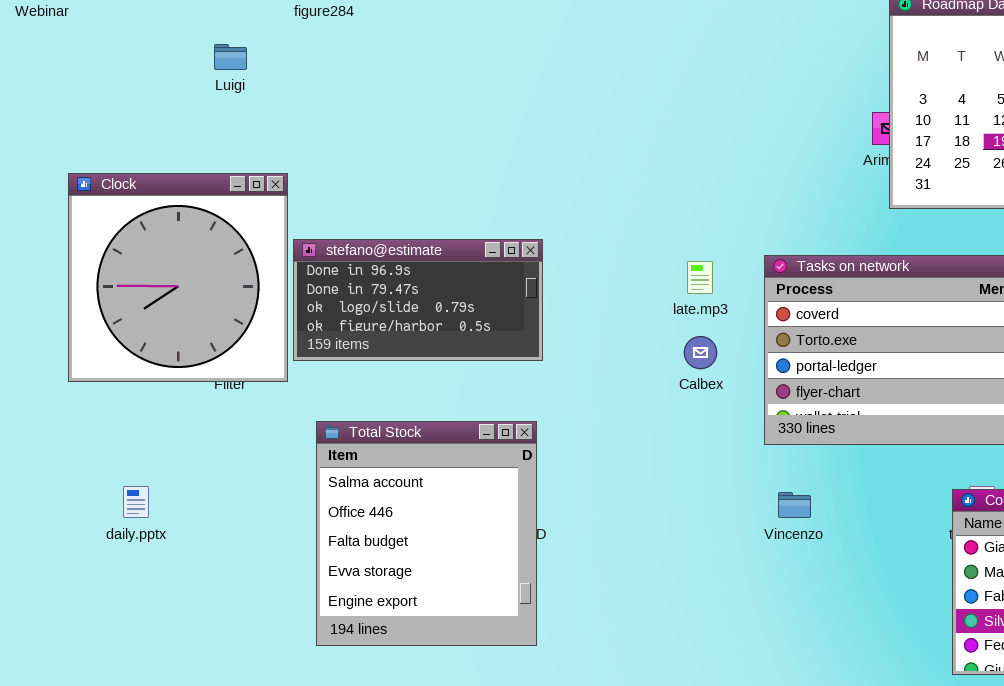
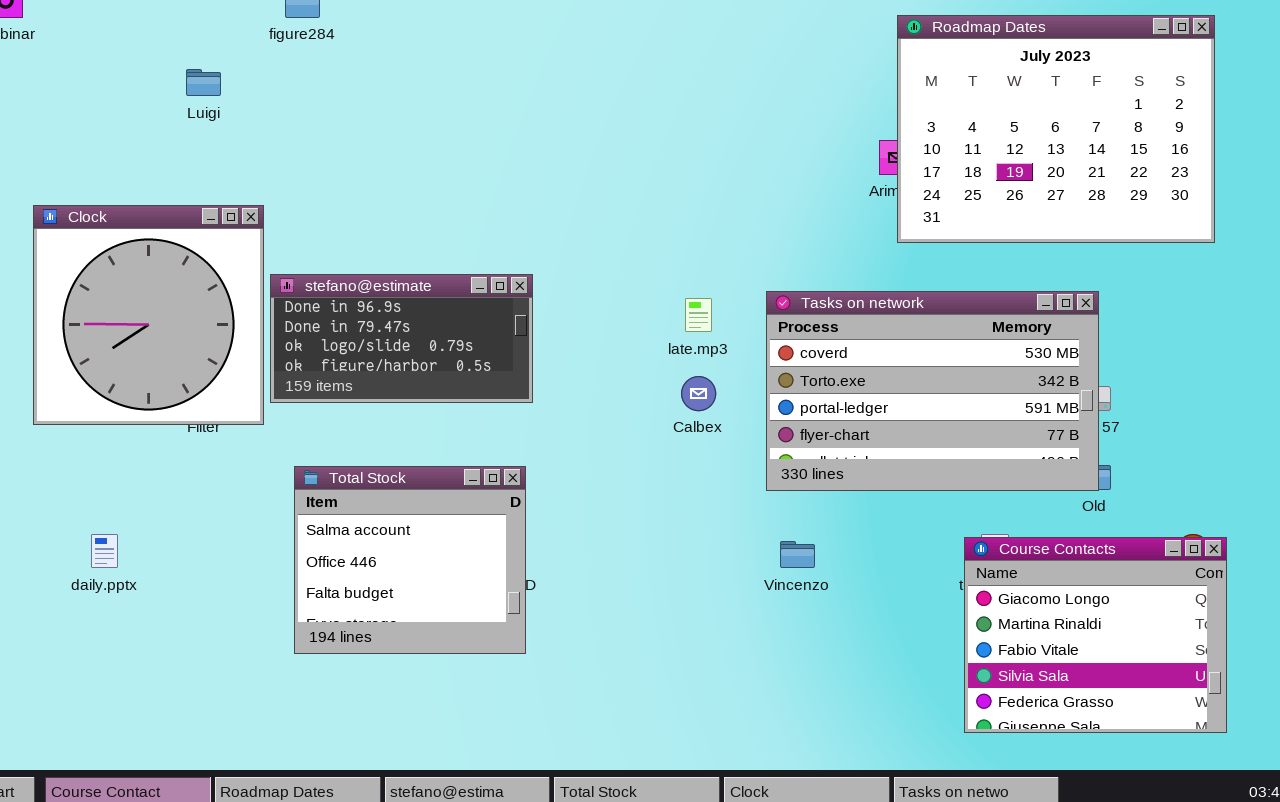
Total Stock: [316,421,537,646] -> [294,466,526,654], resized

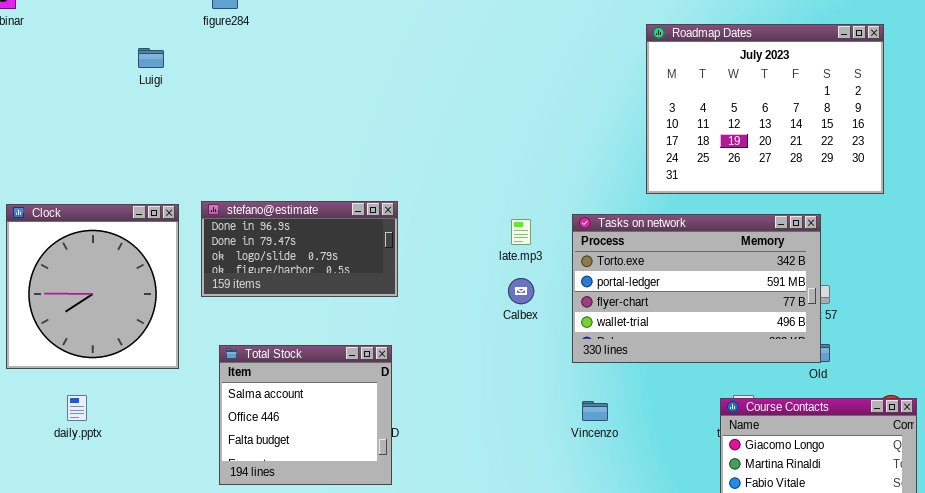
Roadmap Dates: [897,15,1215,243] -> [646,24,884,194], moved
Clock: [33,205,264,425] -> [6,204,179,369], moved
Tasks on network: [766,291,1099,491] -> [572,214,821,363], scrolled down 1 row

